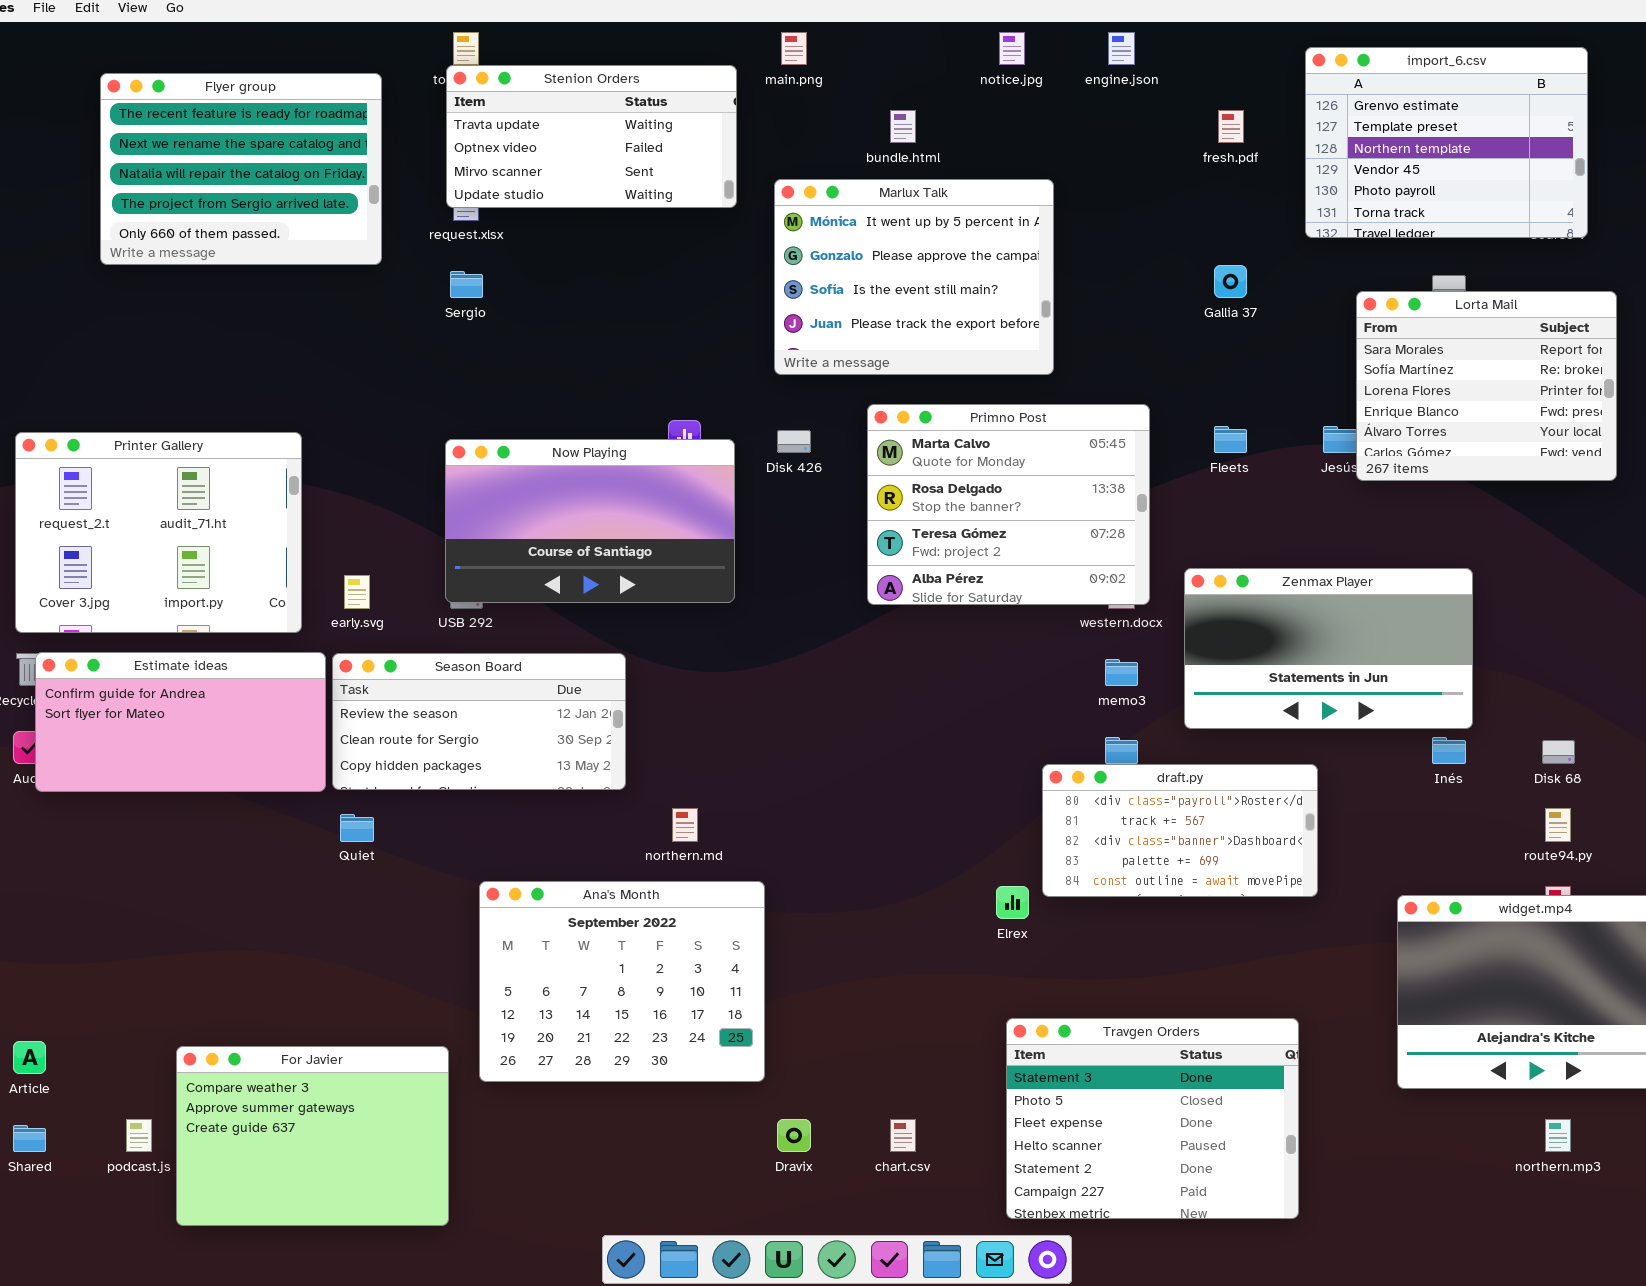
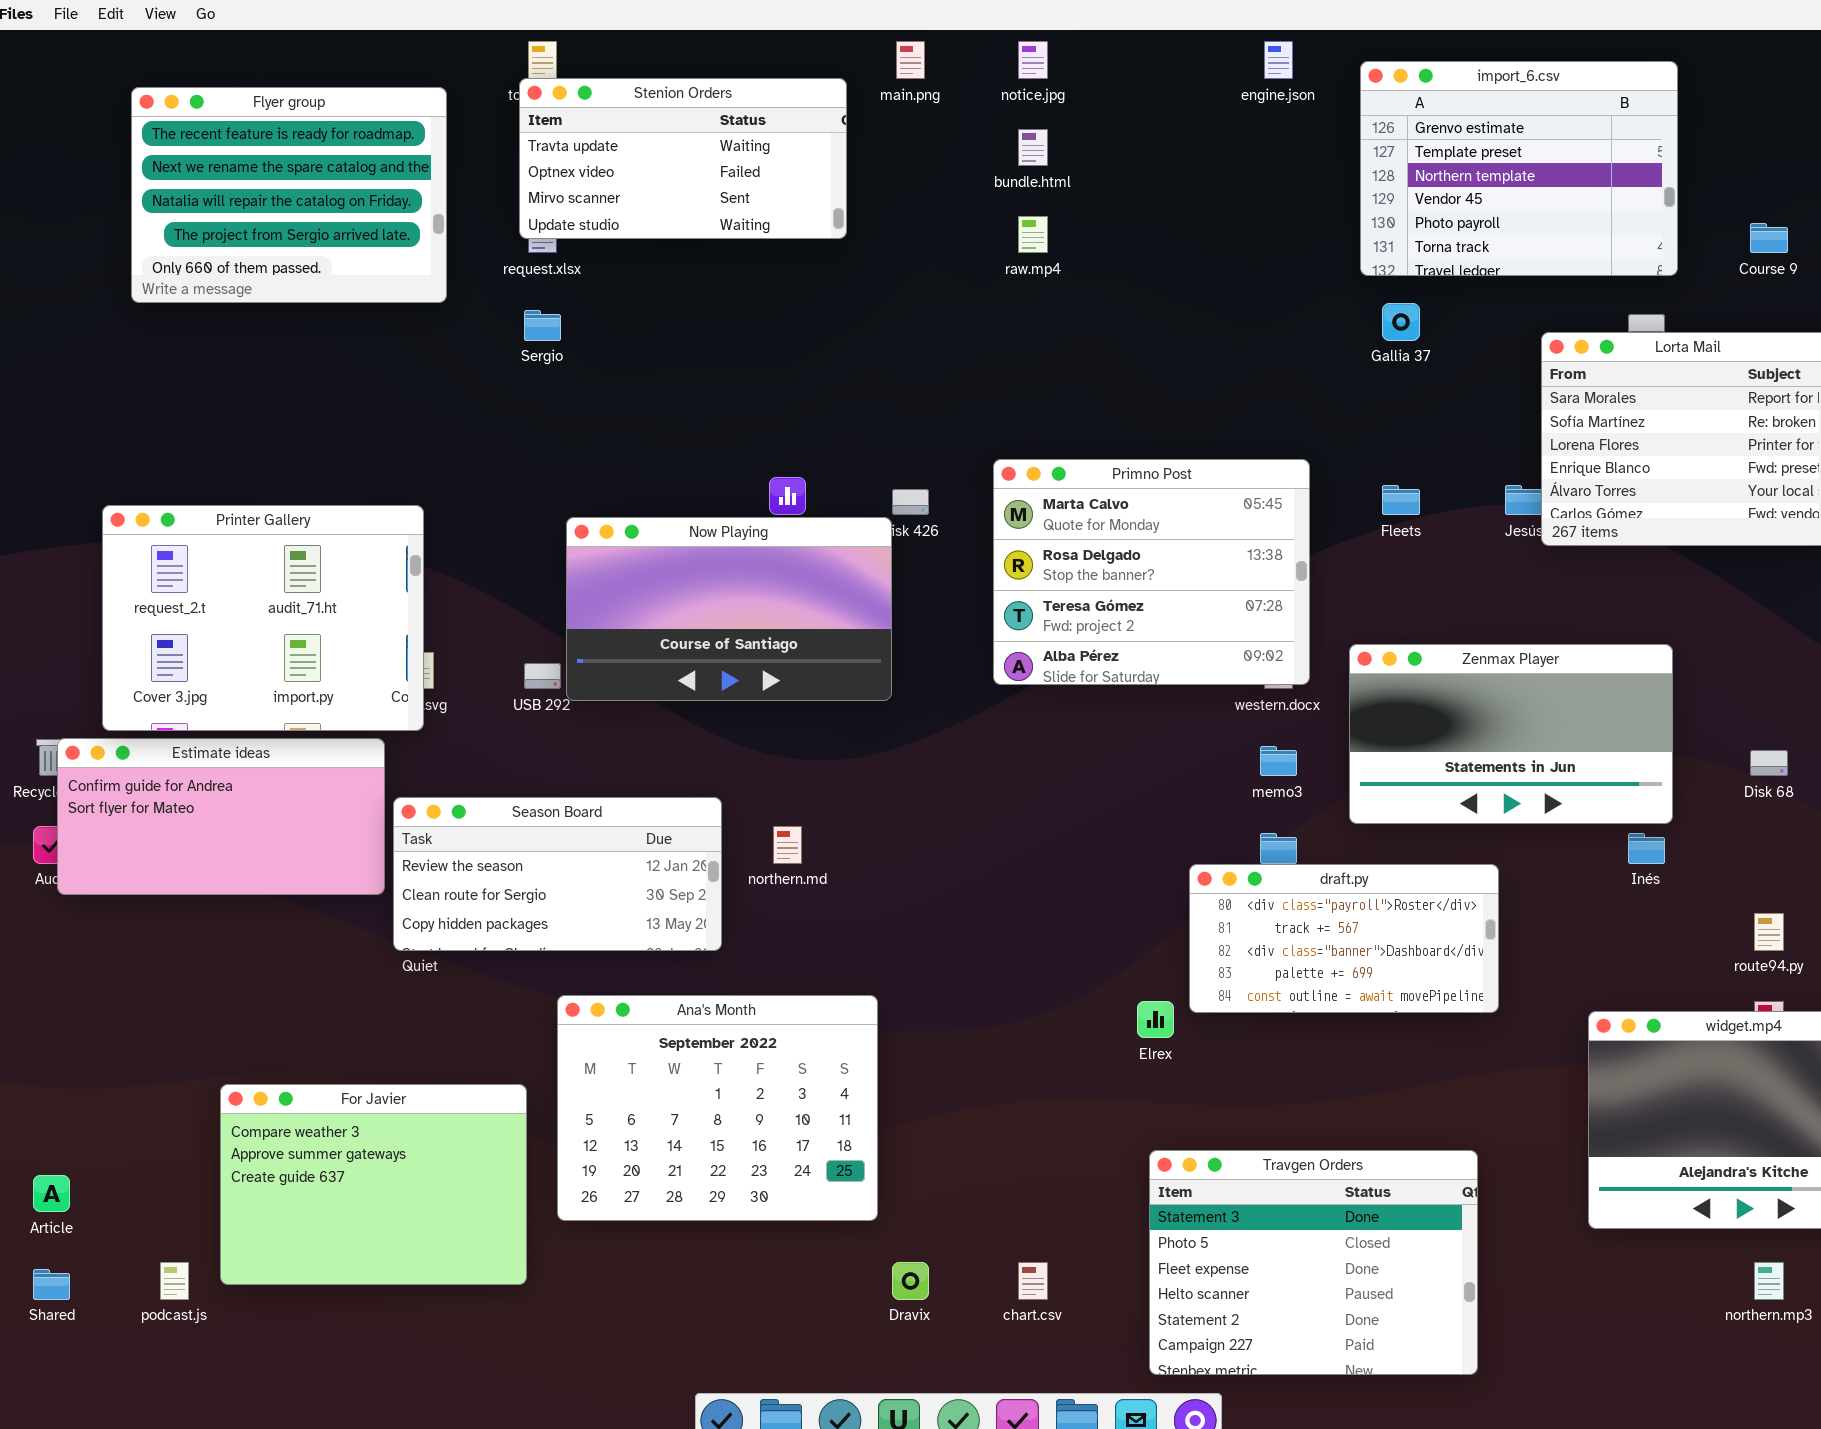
notice.jpg: [999,32,1025,65] -> [1018,41,1048,79], moved
import_6.csv: [1305,47,1588,238] -> [1360,61,1678,276], moved
Marlux Talk: [774,179,1054,375] -> none, closed
Printer Gallery: [15,432,302,633] -> [102,505,424,731], moved
Now Playing: [445,439,735,603] -> [566,517,892,701], moved
Season Board: [332,653,626,790] -> [393,797,722,951], moved
Disk 68: [1542,740,1575,764] -> [1750,750,1788,776], moved
northern.md: [672,808,698,842] -> [773,826,802,864], moved
For Javier: [176,1046,449,1226] -> [220,1084,527,1285], moved

